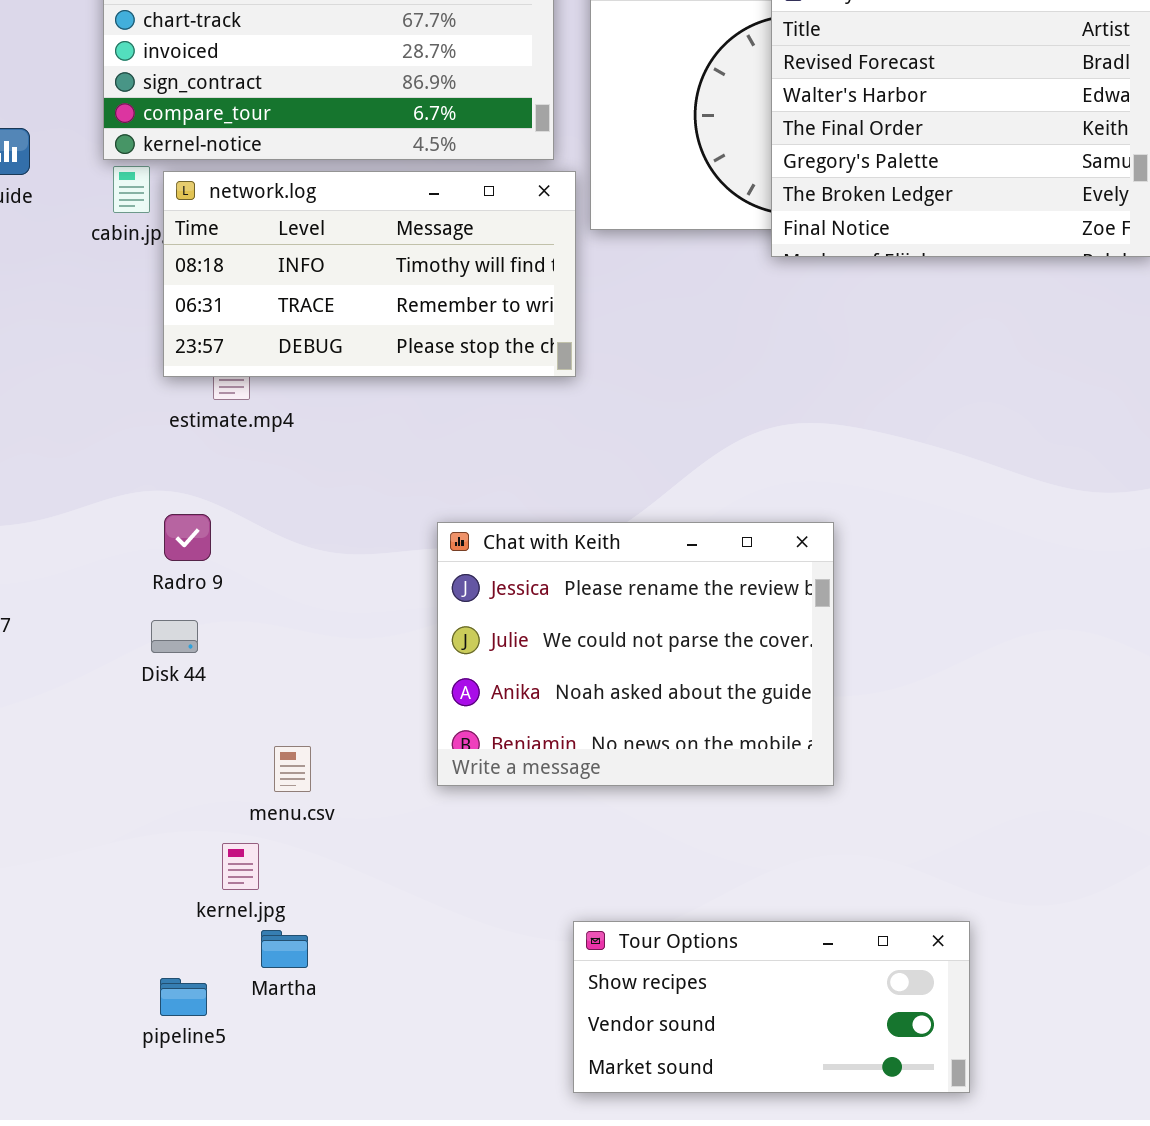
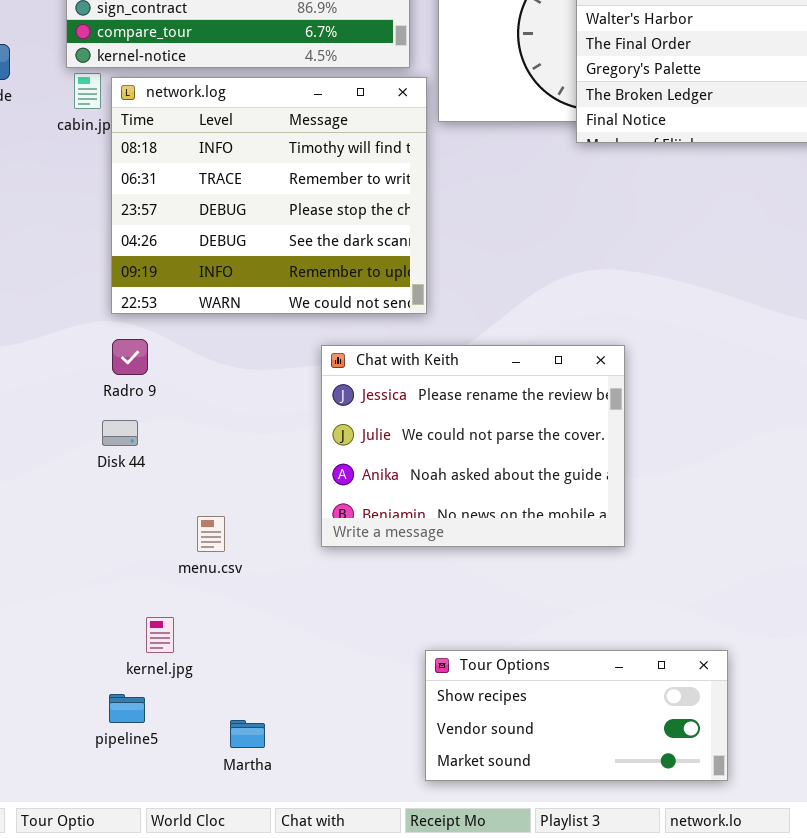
network.log: [163,171,576,377] -> [111,77,427,314], resized
kernel.jpg: [222,843,259,890] -> [146,617,174,653], moved
Martha: [261,930,308,968] -> [230,720,265,748], moved

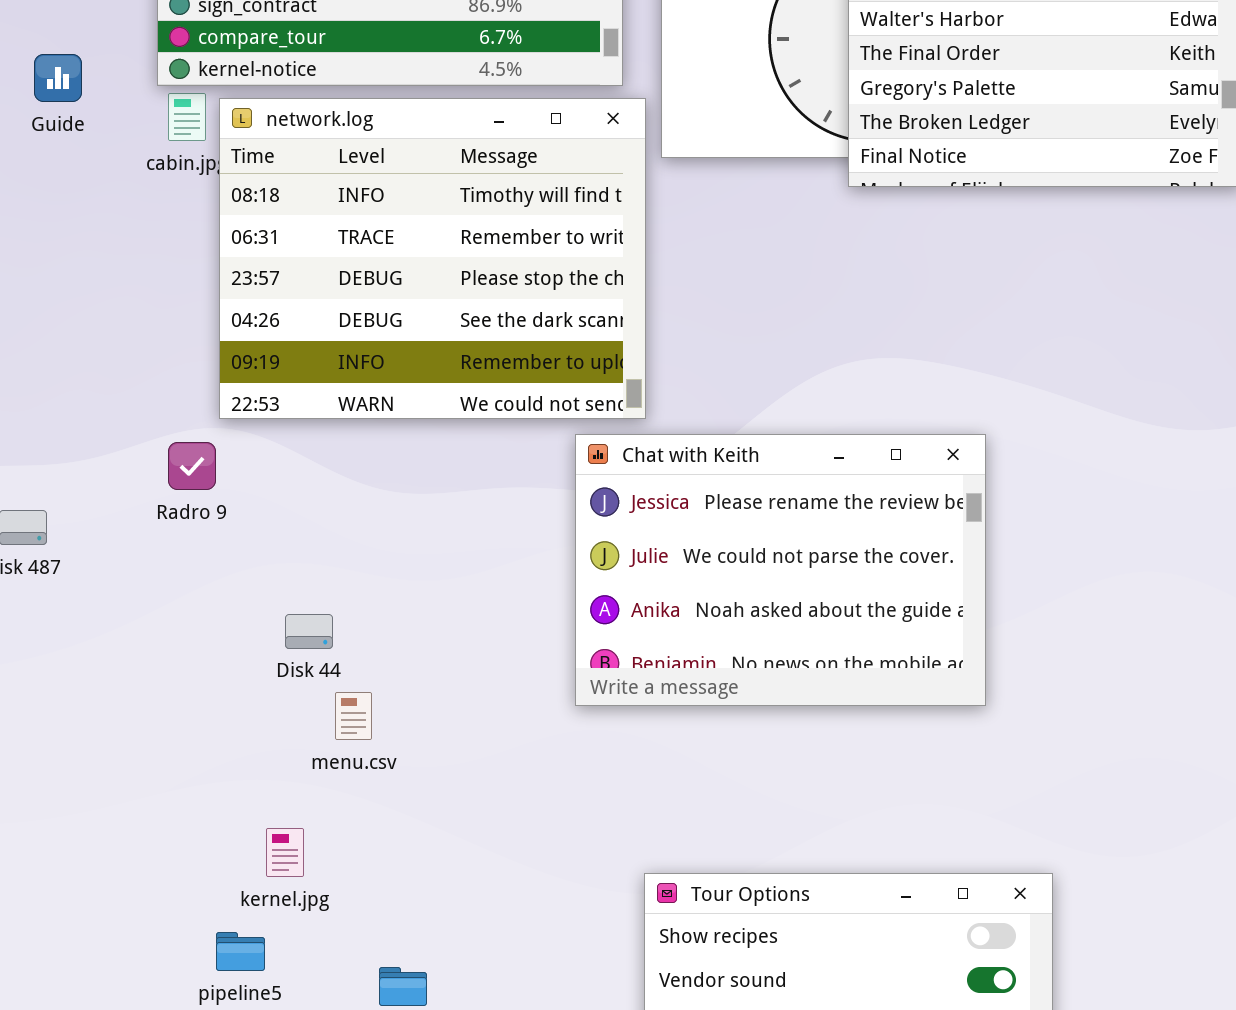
Radro 9: [112,339,148,375] -> [168,442,216,490], moved
Chat with Keith: [321,345,625,547] -> [575,434,986,706], moved
Disk 44: [102,420,138,446] -> [285,614,333,649], moved

